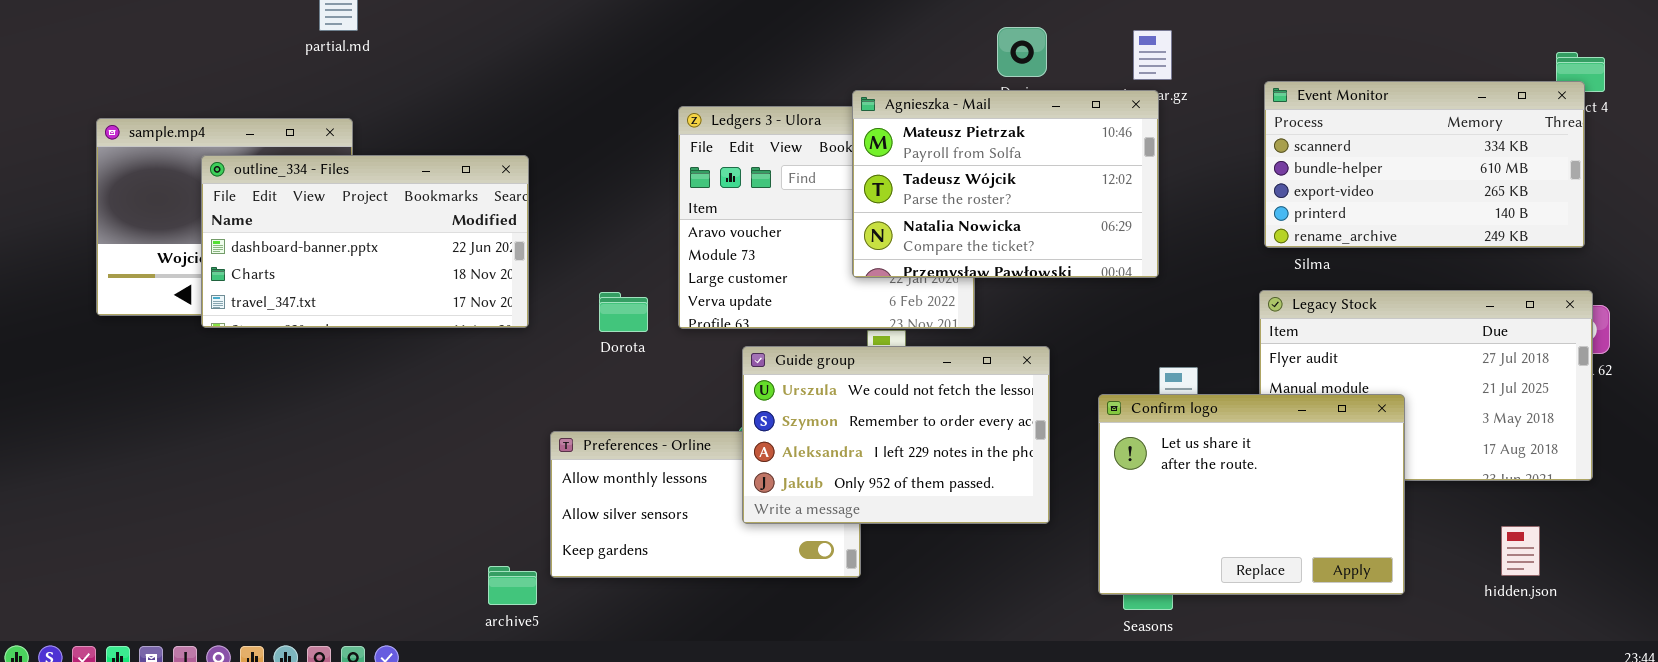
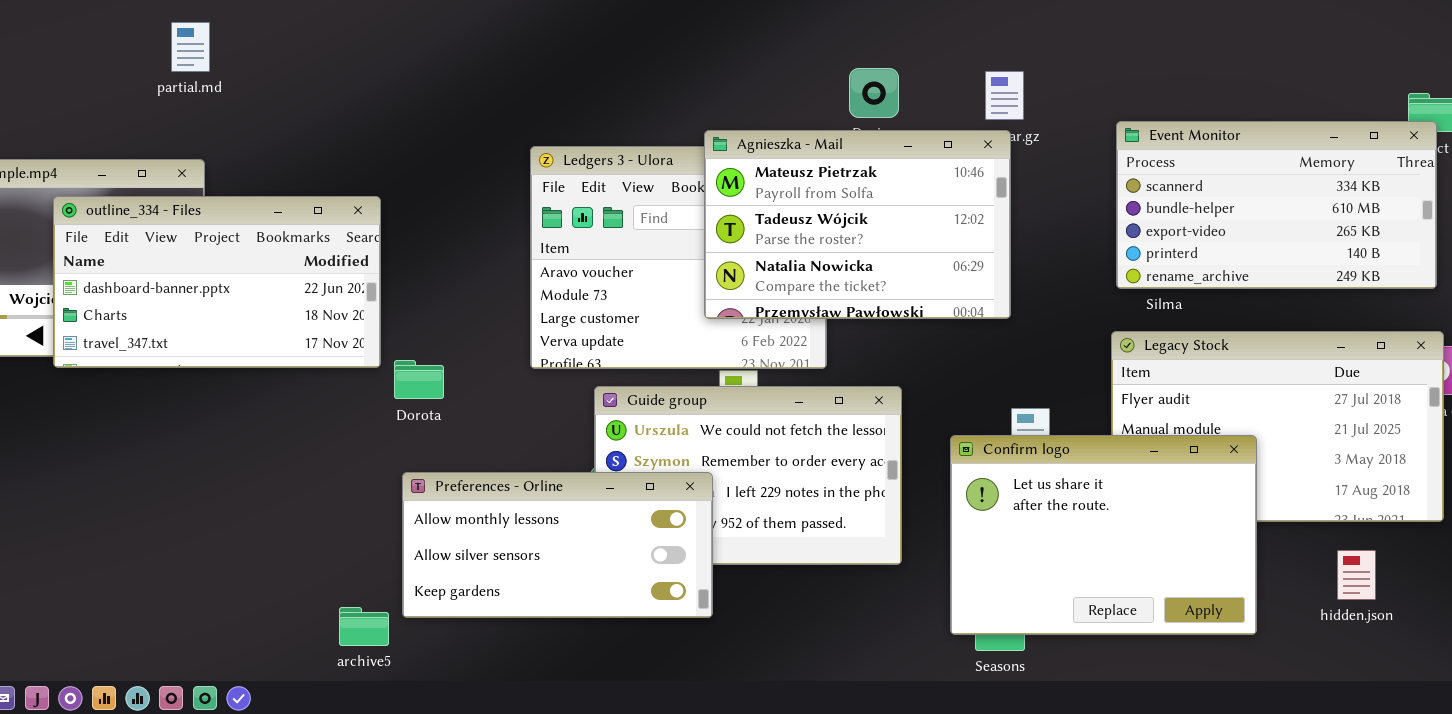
Dorota: [599,292,648,332] -> [394,360,444,399], moved
Preferences - Orline: [550,431,861,578] -> [402,472,713,618], raised
hidden.json: [1501,526,1540,576] -> [1337,550,1376,600], moved

